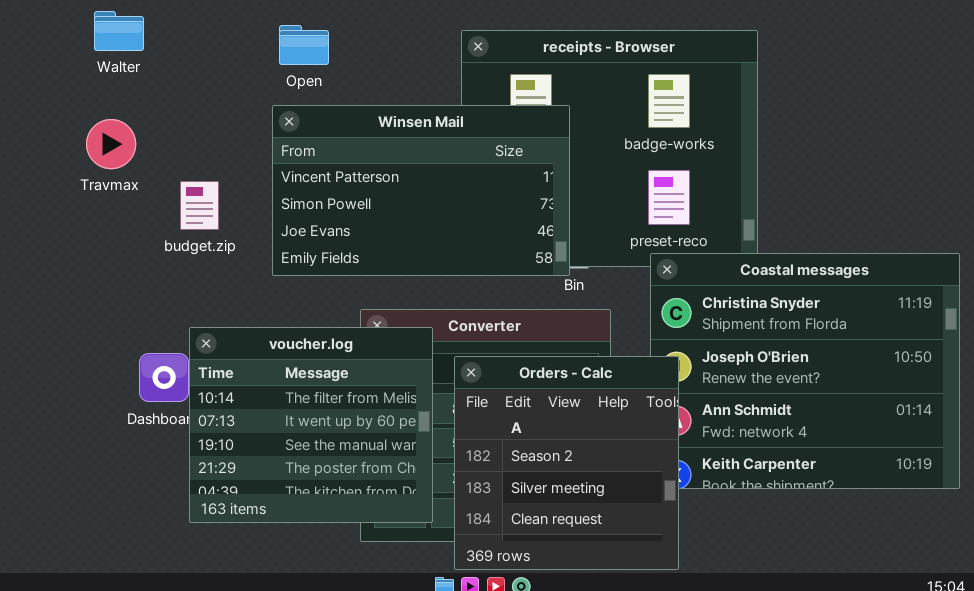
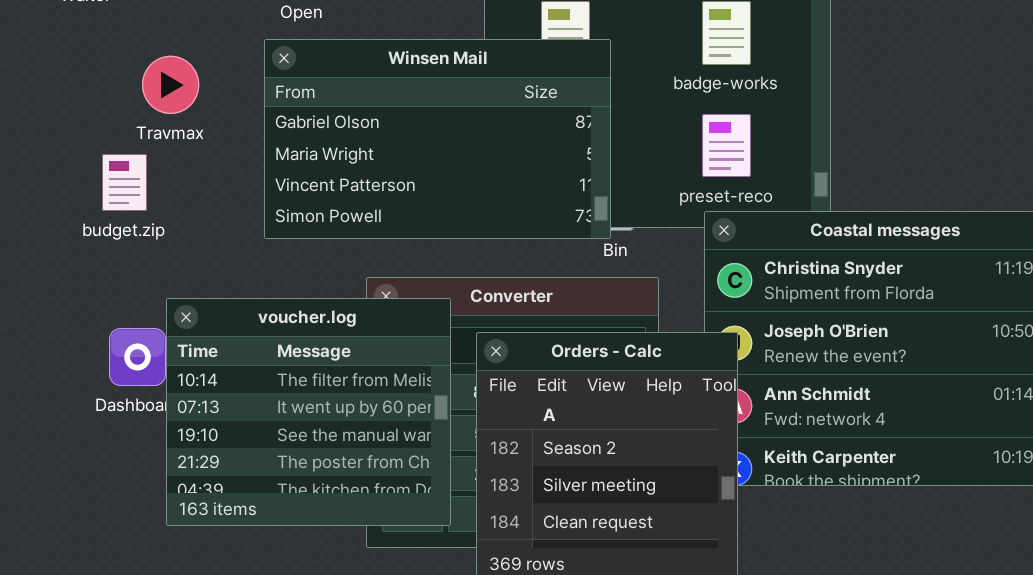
Winsen Mail: [272,105,570,276] -> [264,39,611,239], scrolled up 2 rows
Travmax: [86,119,136,169] -> [142,56,199,114], moved
budget.zip: [180,181,219,230] -> [102,154,147,211], moved

